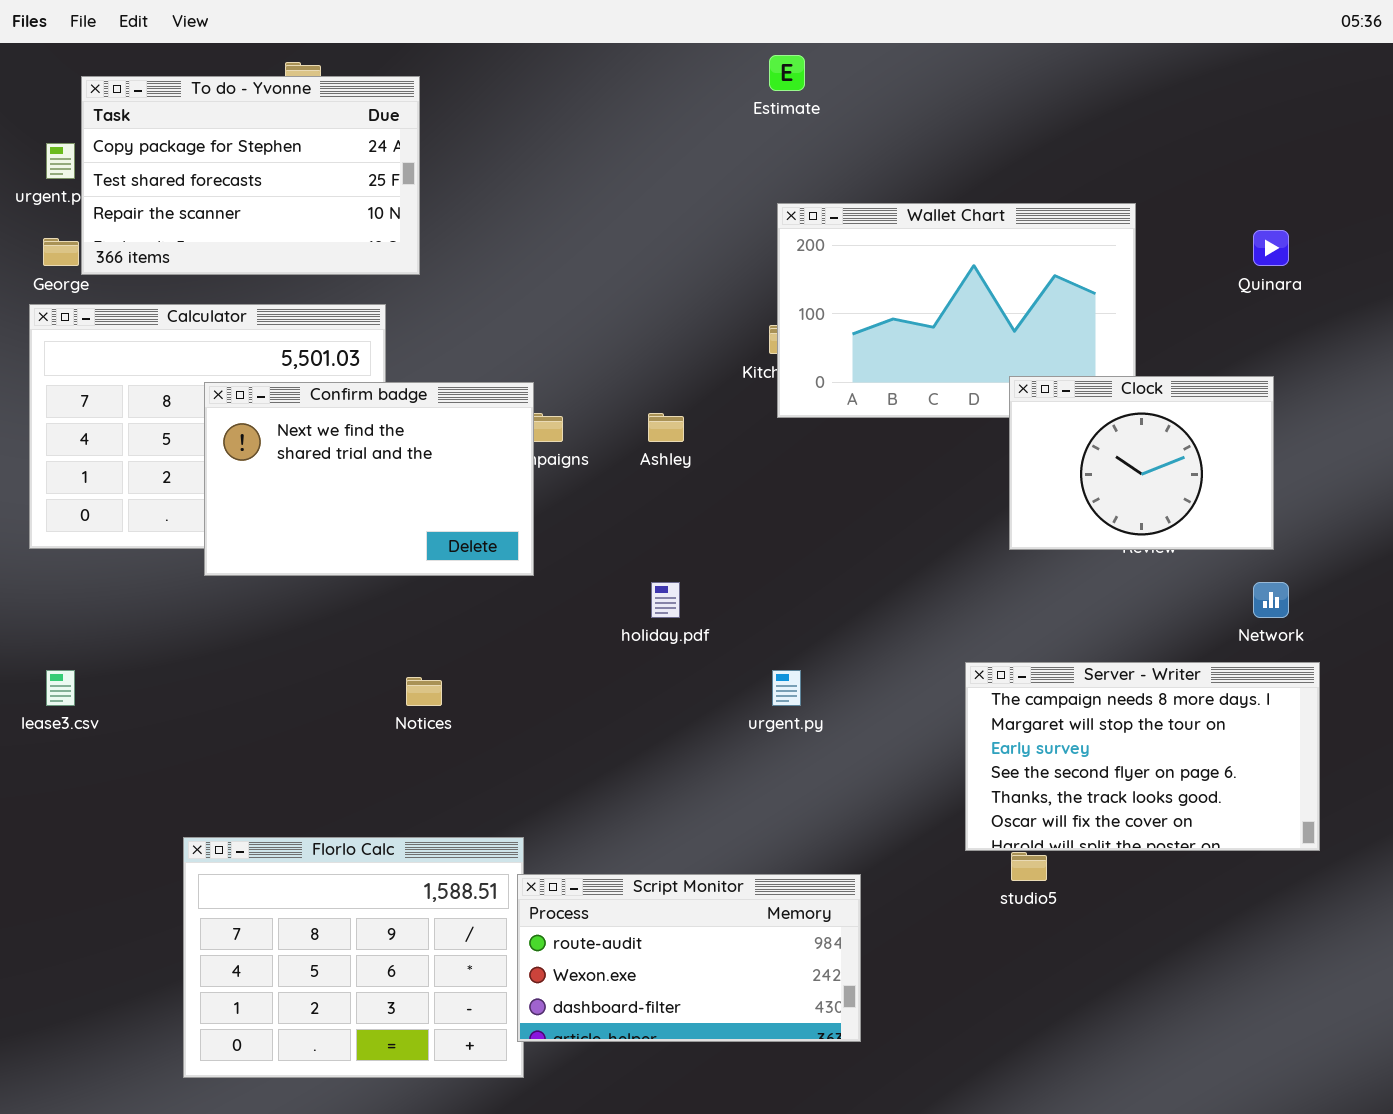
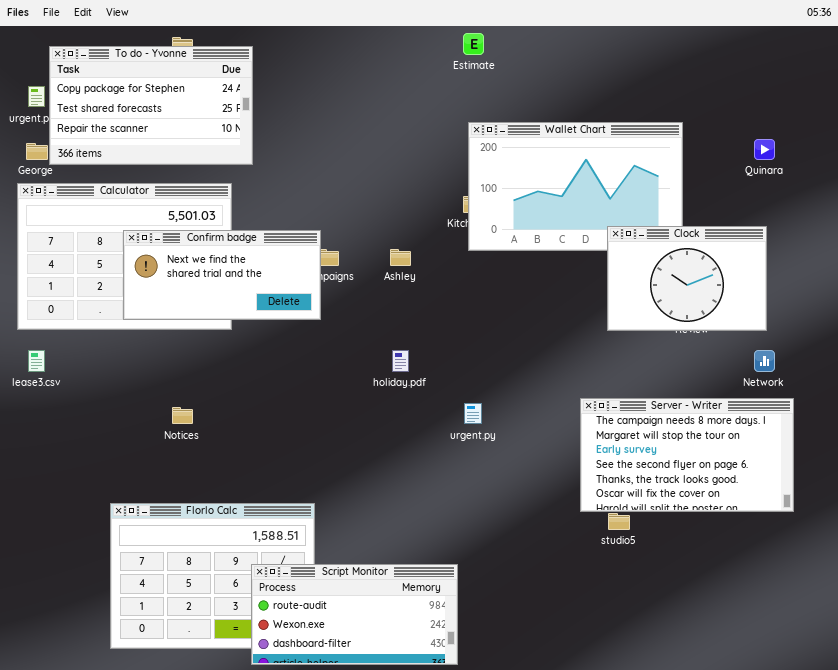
Confirm badge: [204,382,534,576] -> [123,230,321,320], resized
lease3.csv: [46,670,75,706] -> [28,350,45,372], moved
Notices: [406,677,442,706] -> [172,407,193,424], moved
Script Monitor: [517,874,861,1042] -> [251,564,458,665], moved

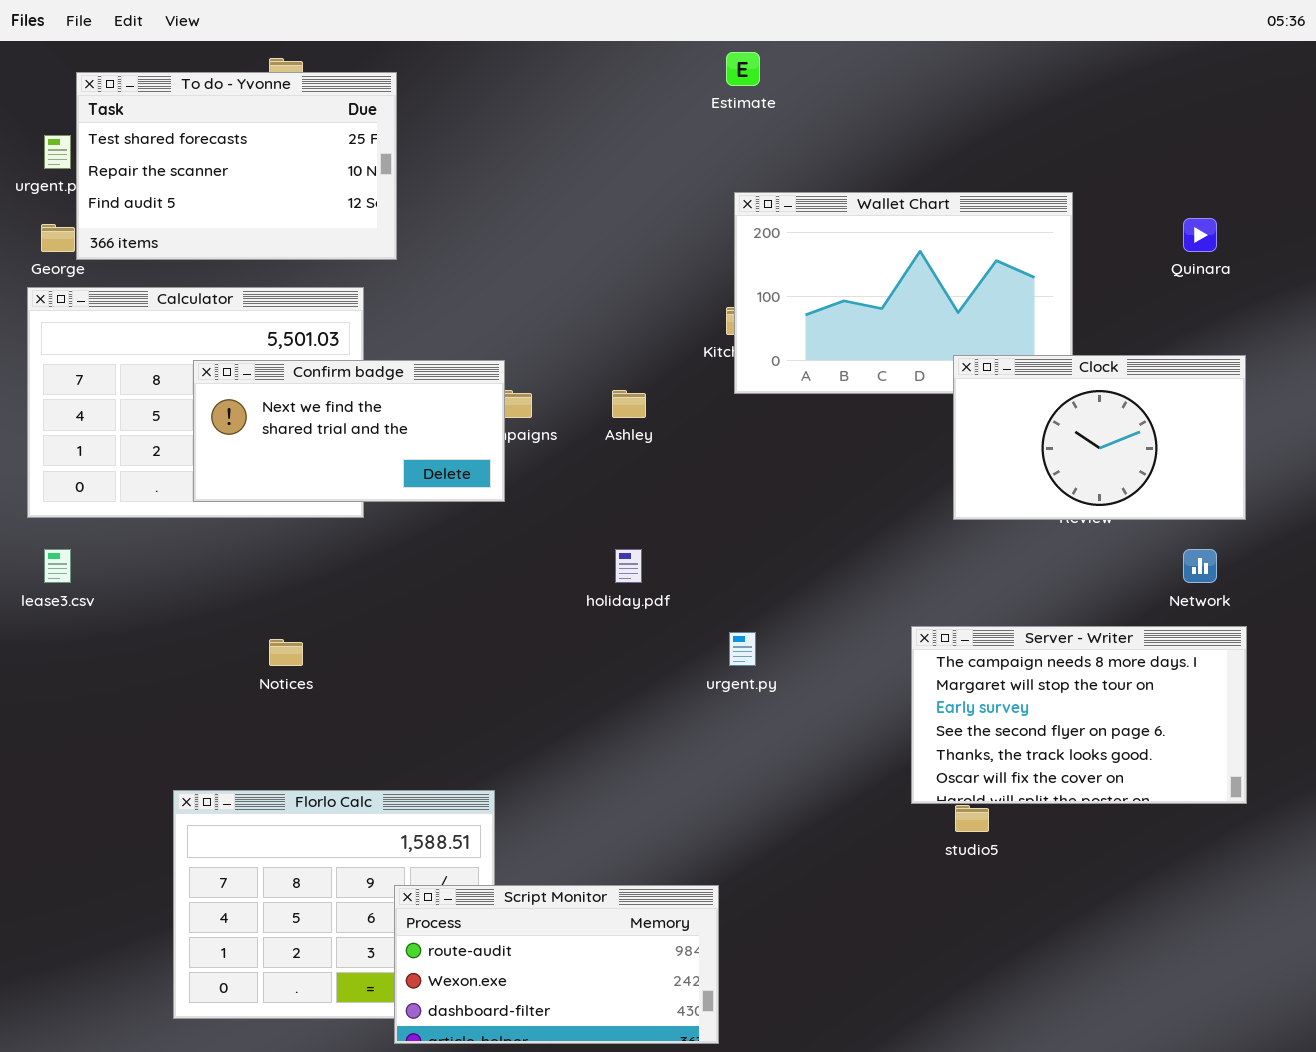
To do - Yvonne: [49,46,253,165] -> [76,72,397,260], scrolled down 1 row
Clock: [607,226,767,331] -> [953,355,1246,520], resized

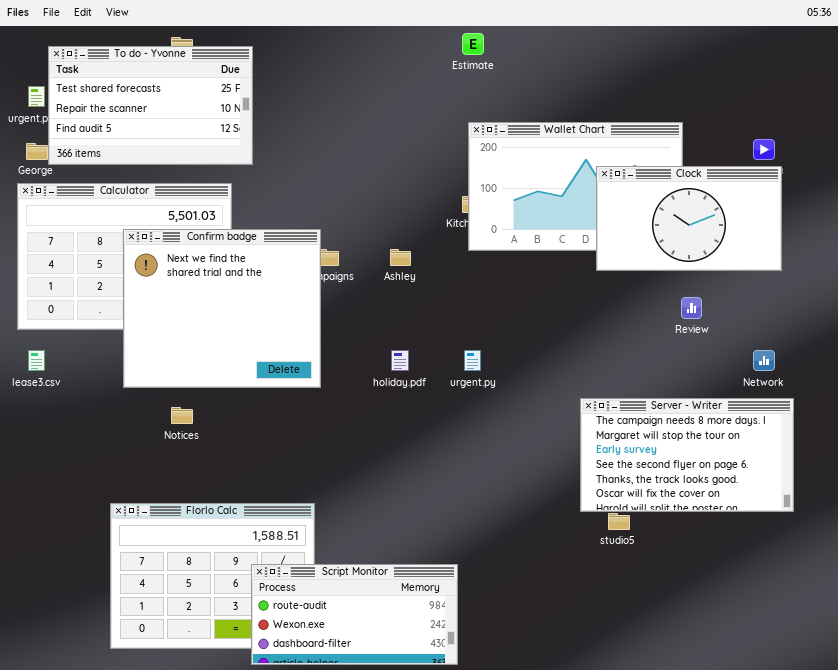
Clock: [953,355,1246,520] -> [596,166,782,271], moved
Confirm badge: [193,360,505,502] -> [123,229,321,388], resized
urgent.py: [729,632,756,666] -> [464,350,481,371], moved

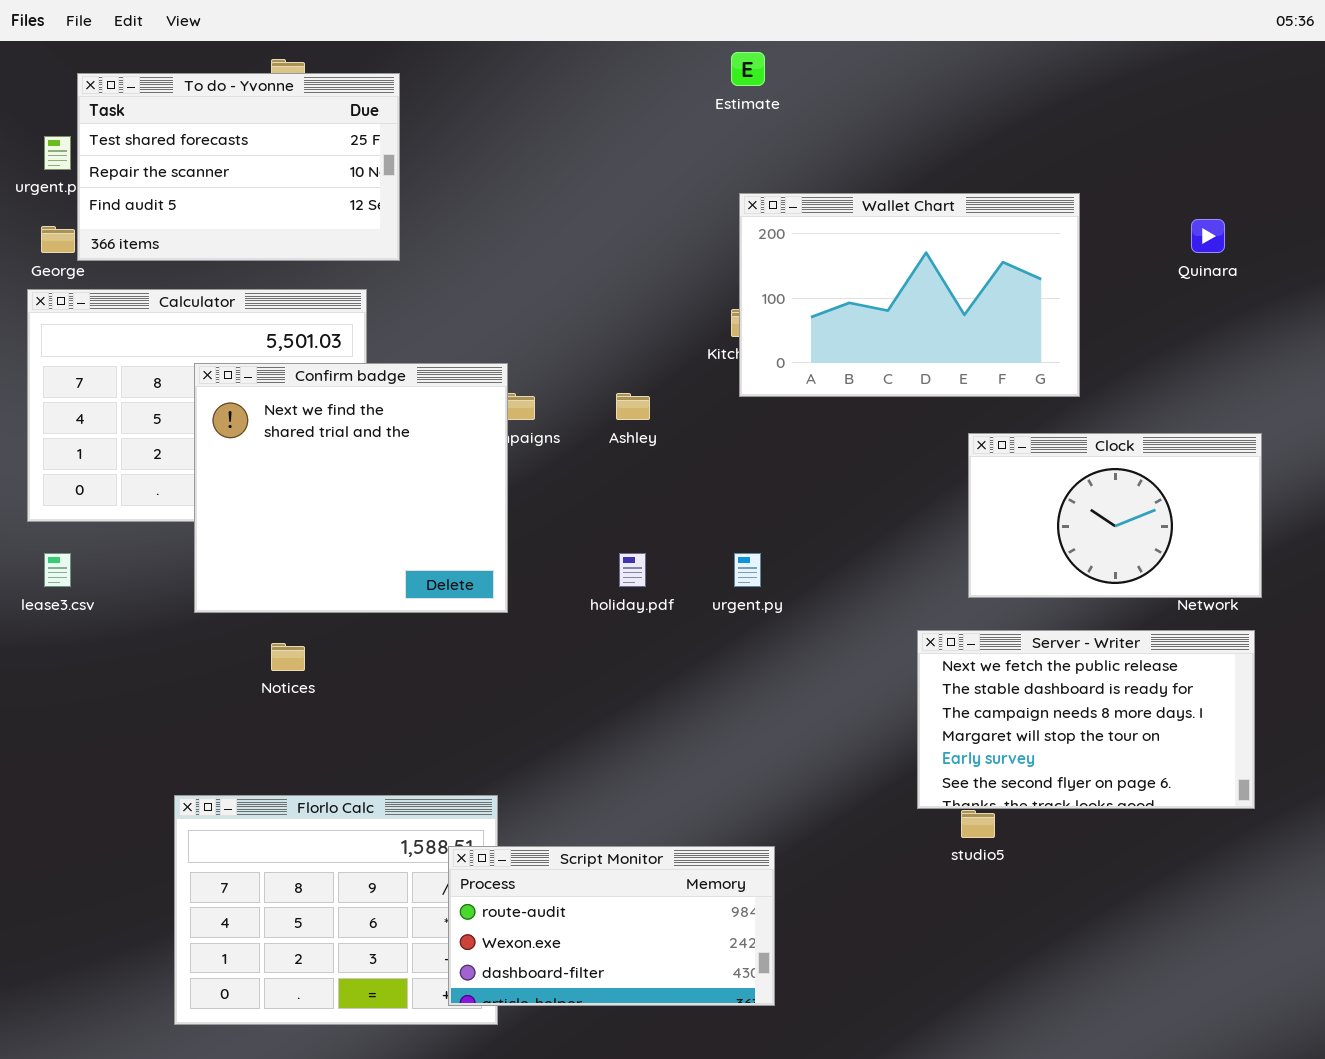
Clock: [596,166,782,271] -> [968,433,1262,598], moved
Server - Writer: [580,398,794,512] -> [917,630,1255,809], scrolled up 2 rows
Script Monitor: [251,564,458,665] -> [448,846,775,1006], moved

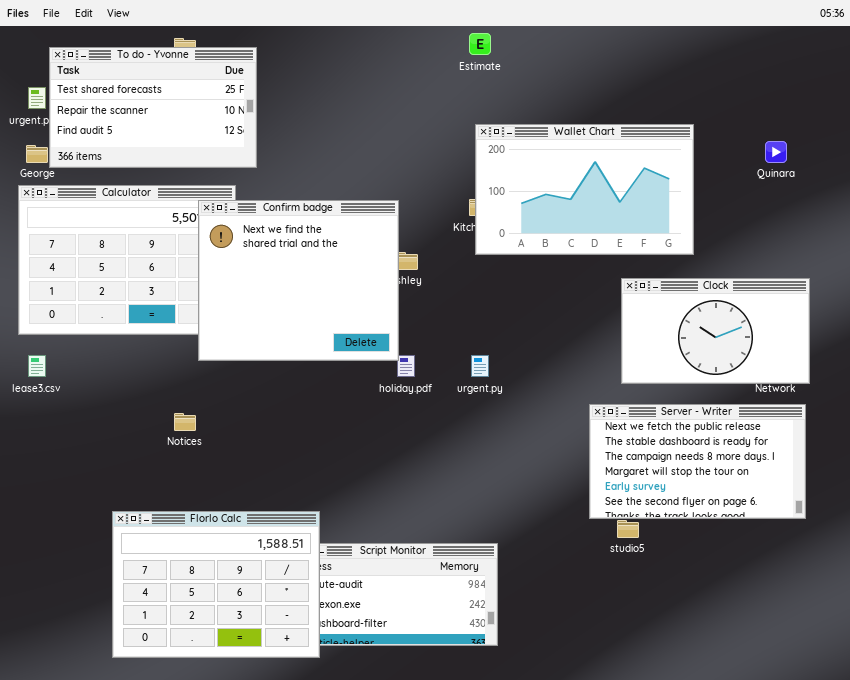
Confirm badge: [194,363,508,613] -> [198,200,399,361], moved
Florlo Calc: [174,795,498,1025] -> [112,511,320,658], raised

